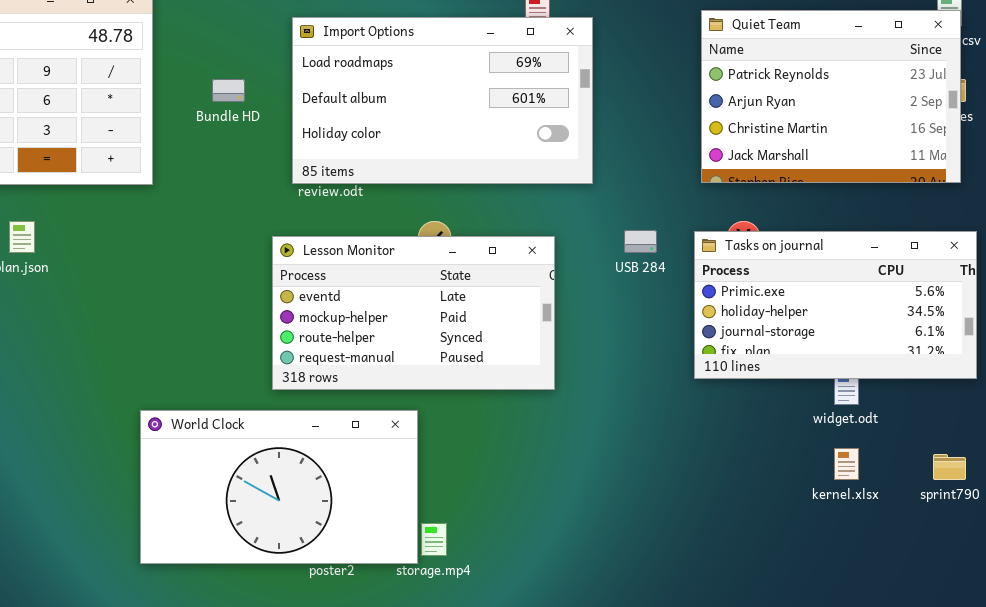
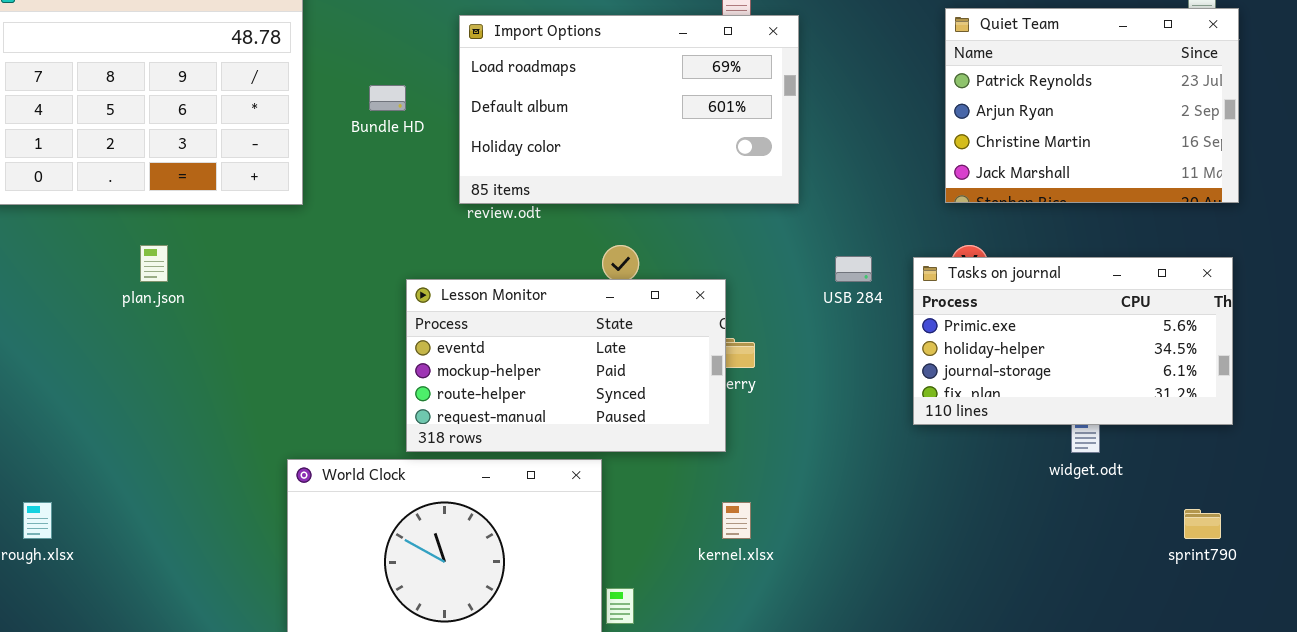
Quiet Team: [701,10,961,183] -> [945,8,1239,203], moved
Lesson Monitor: [272,236,555,390] -> [406,279,726,452], moved
kernel.xlsx: [834,448,859,480] -> [722,502,751,539], moved

